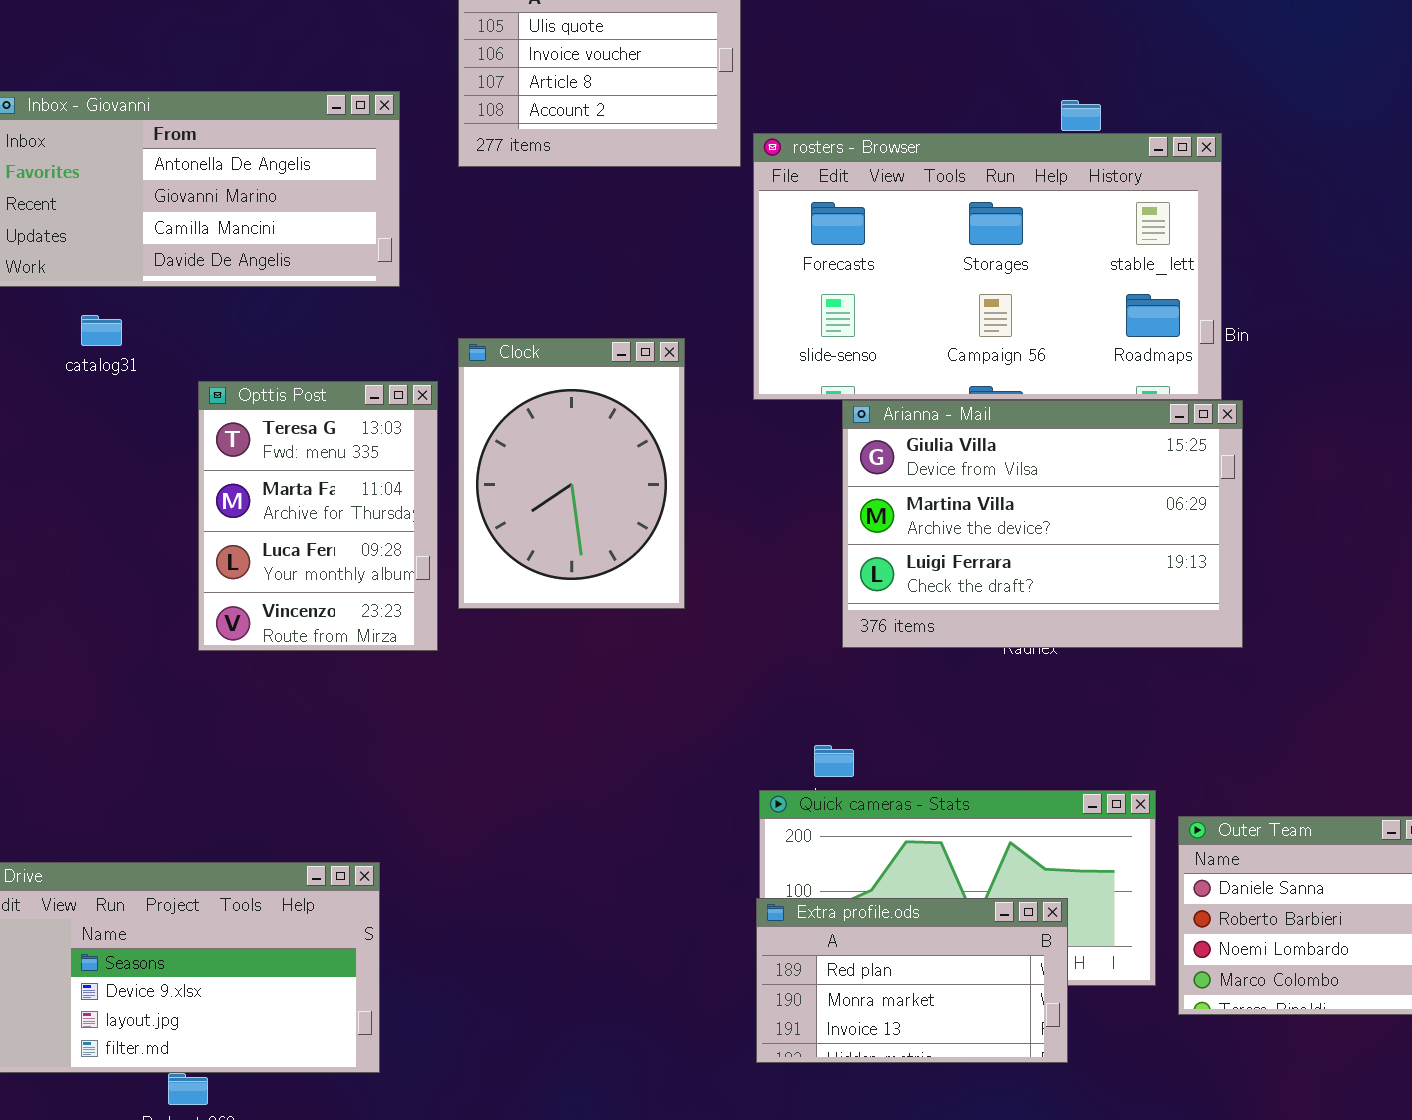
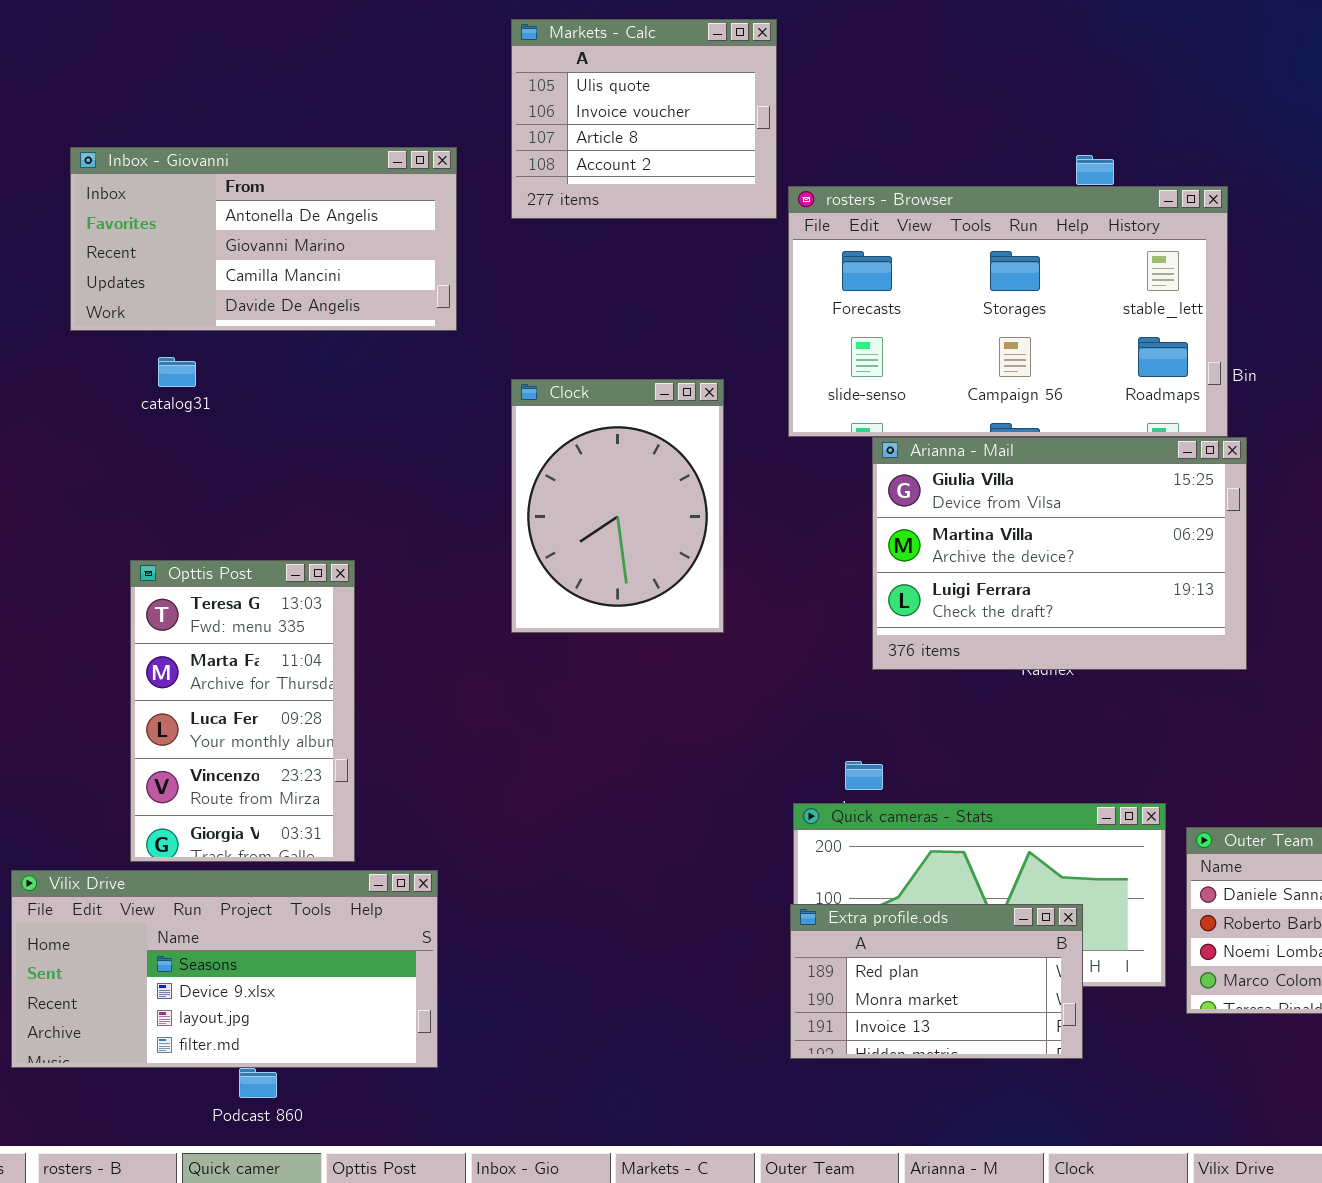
Opttis Post: [198,381,438,651] -> [130,560,355,862], moved, resized

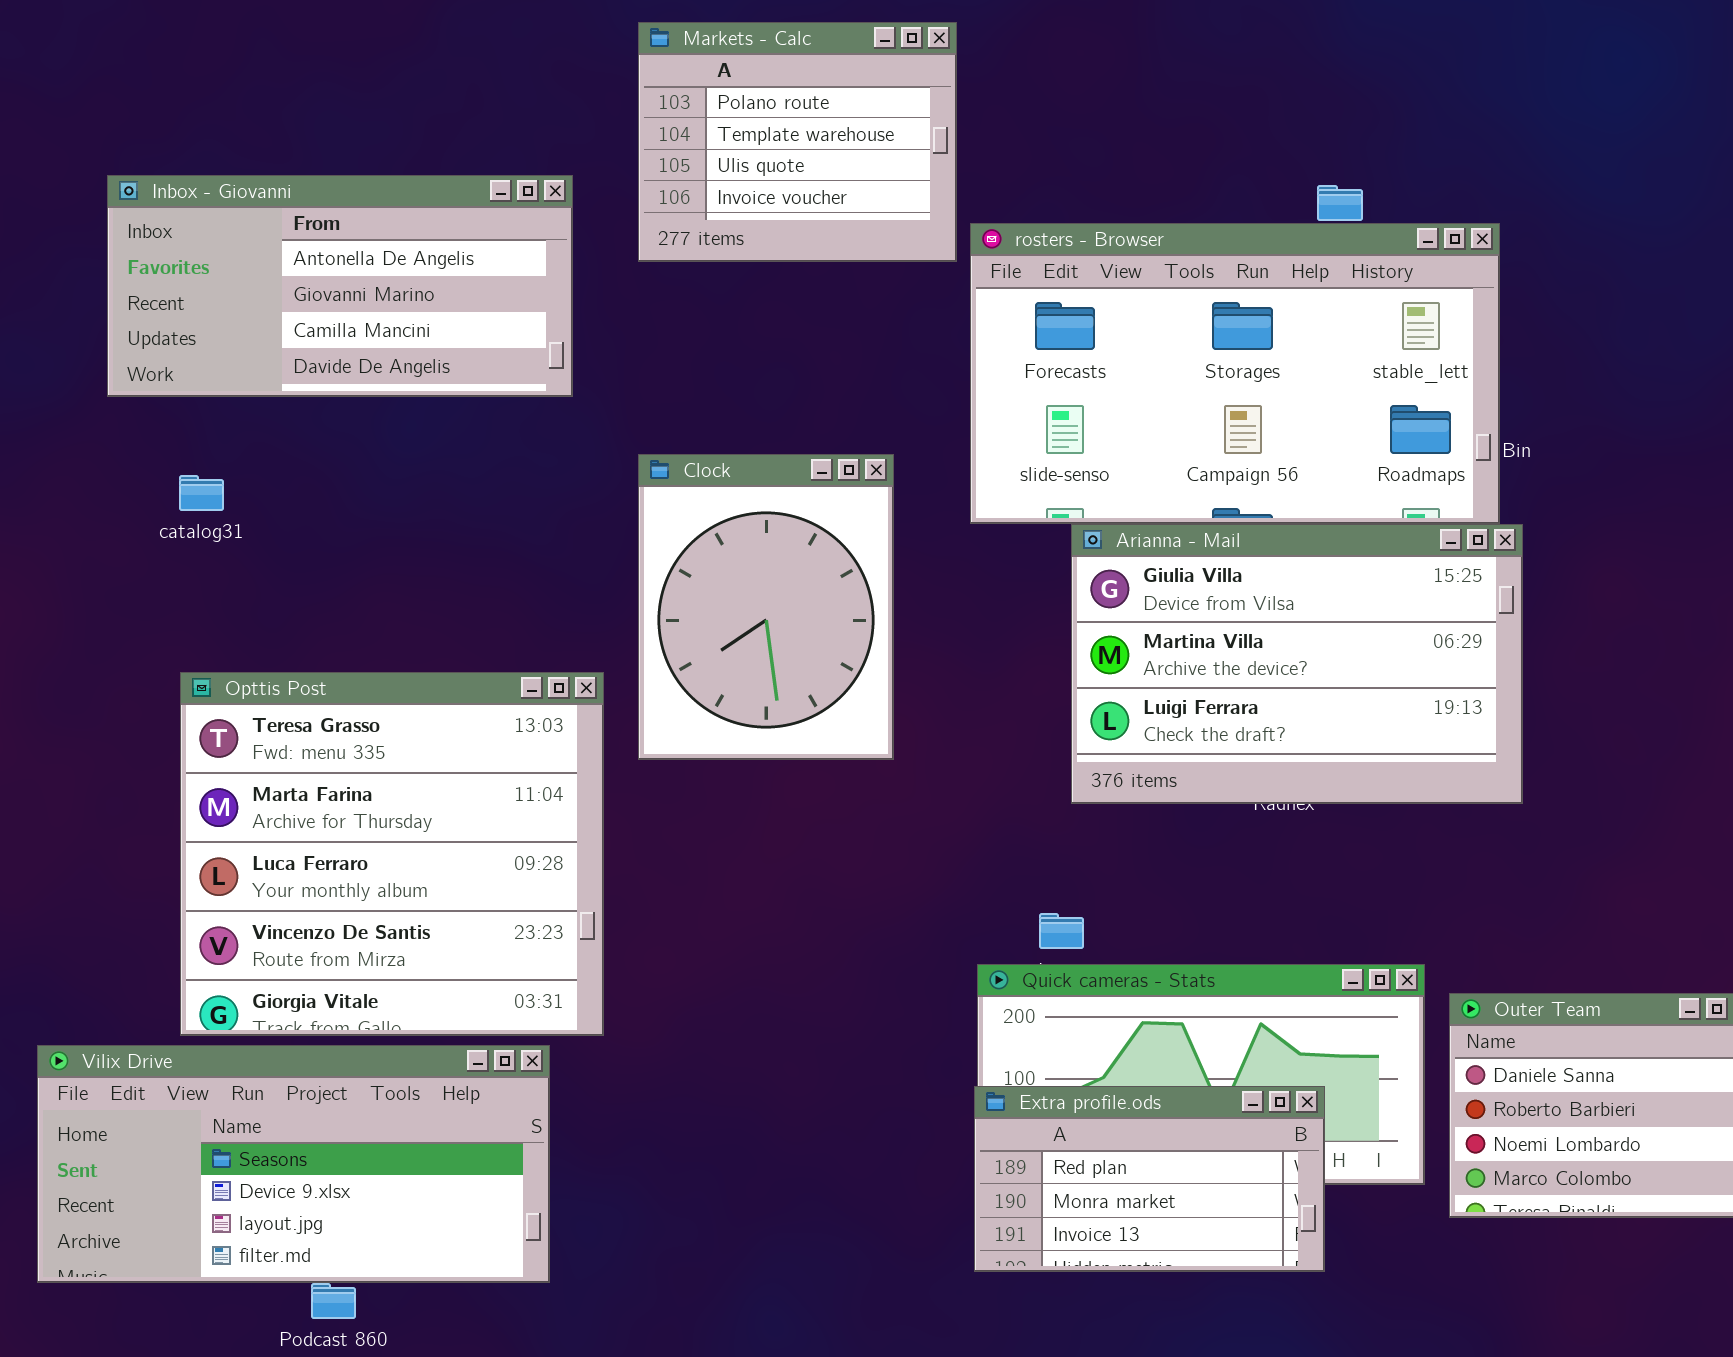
Markets - Calc: [511,19,777,219] -> [638,22,957,262], scrolled up 2 rows
catalog31: [158,357,196,387] -> [179,475,224,511], moved
Opttis Post: [130,560,355,862] -> [180,672,604,1036], resized

